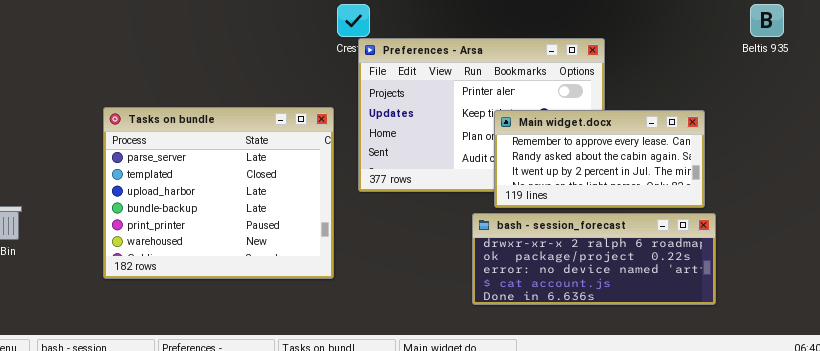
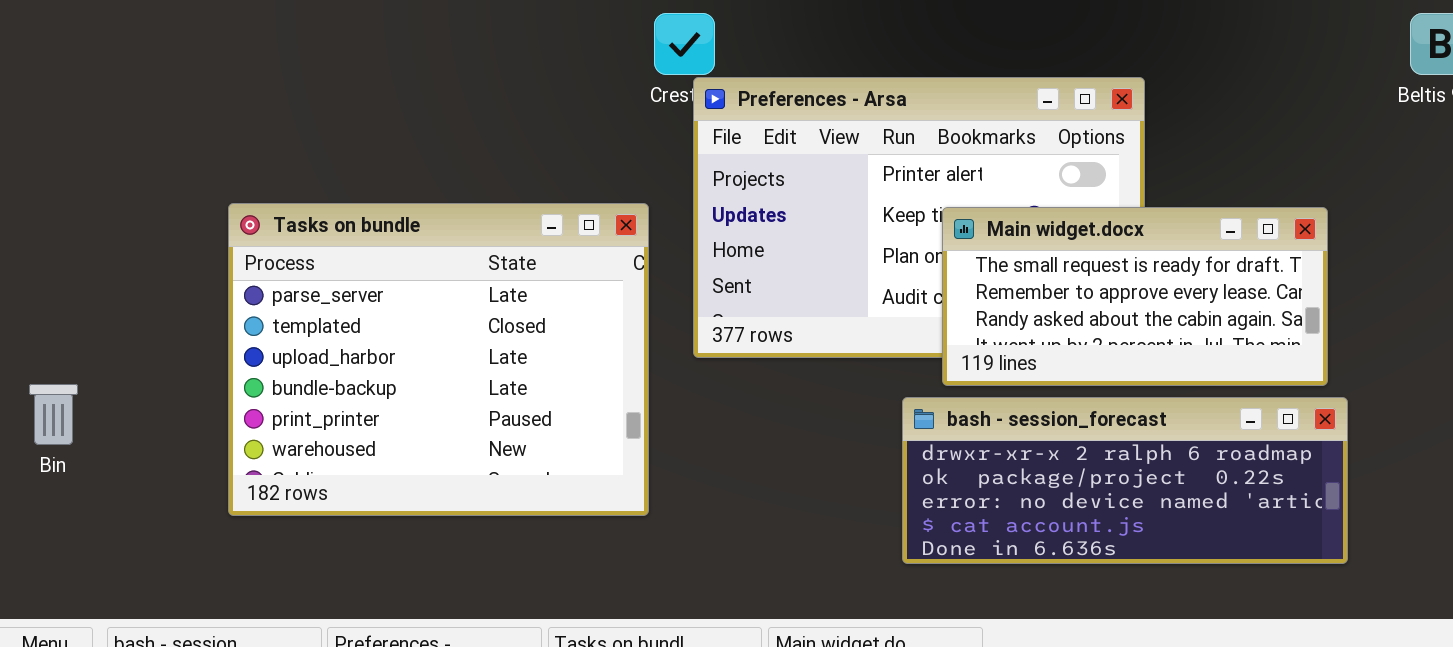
Main widget.docx: [494,110,705,208] -> [942,207,1328,386], scrolled up 1 row

